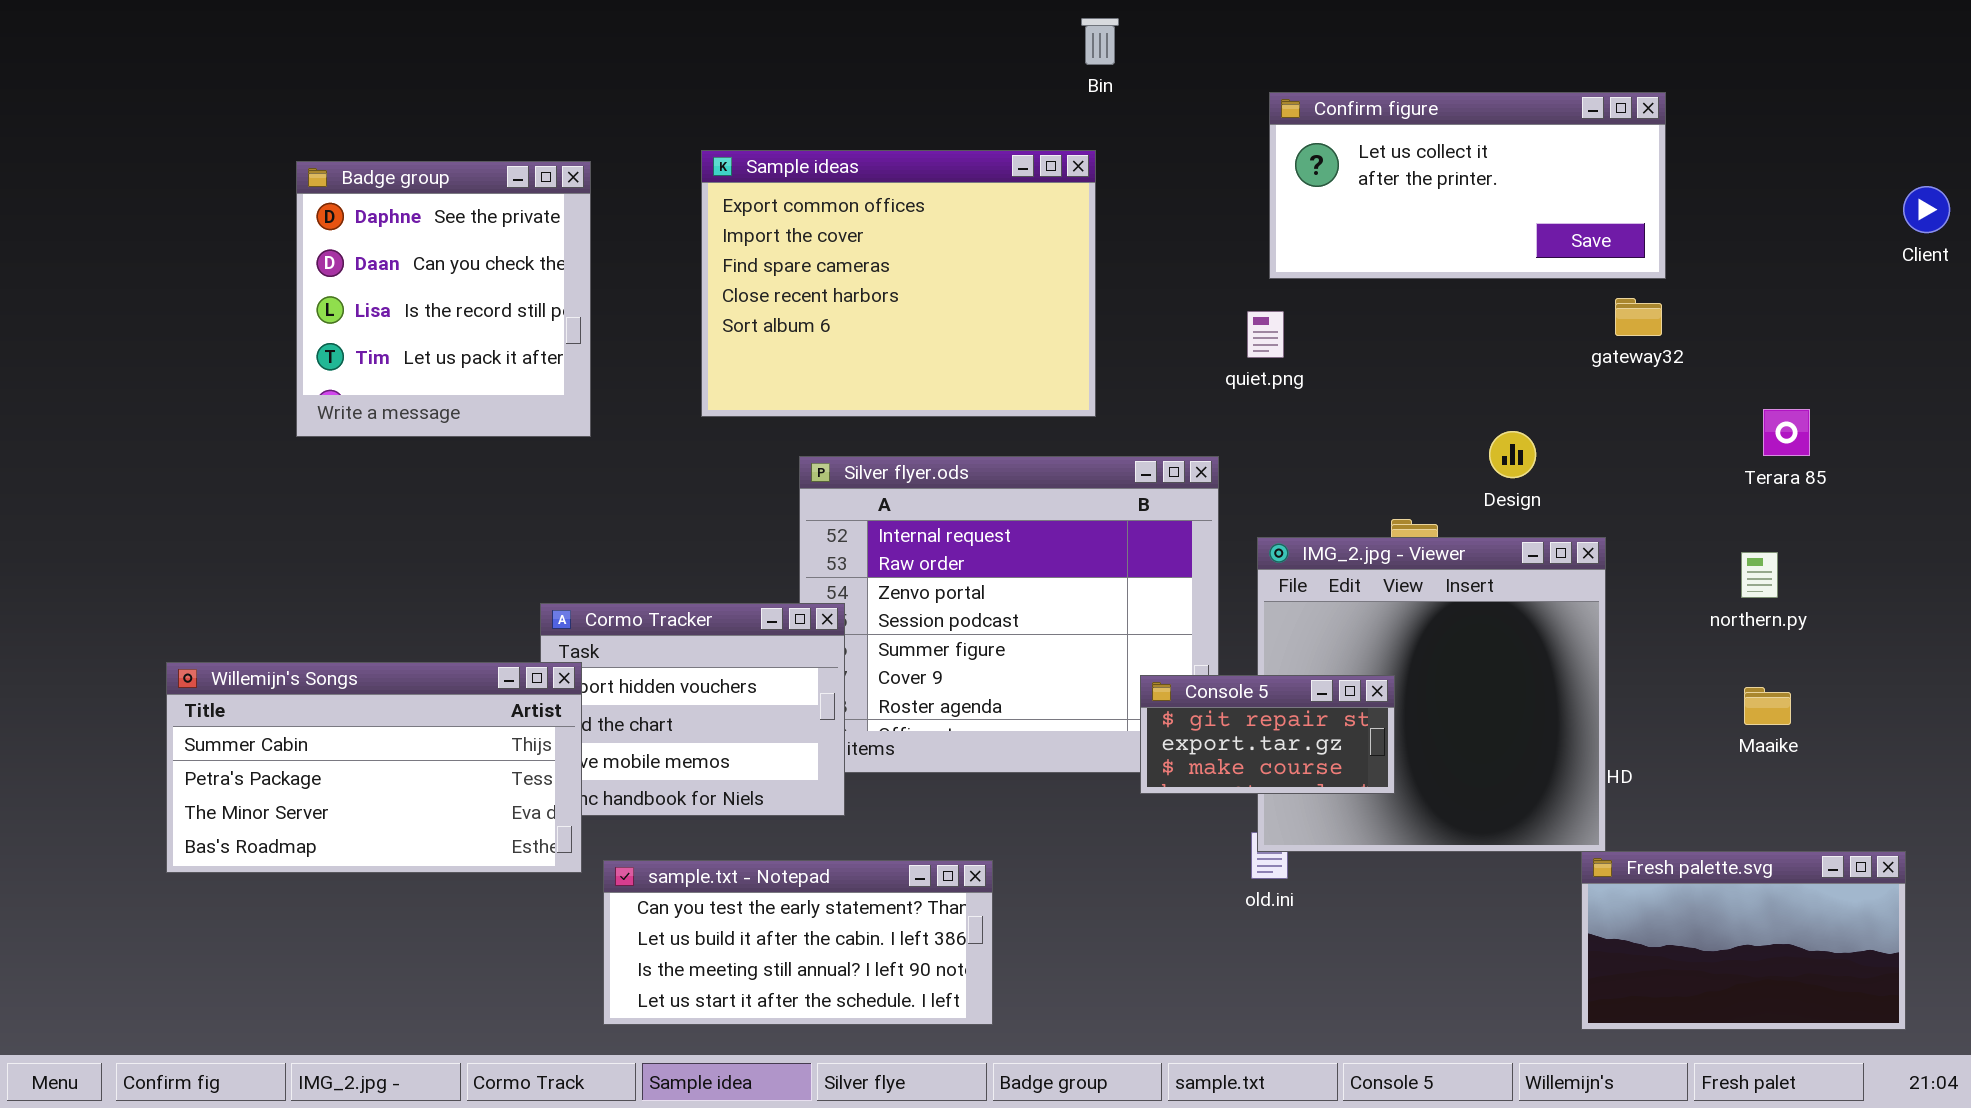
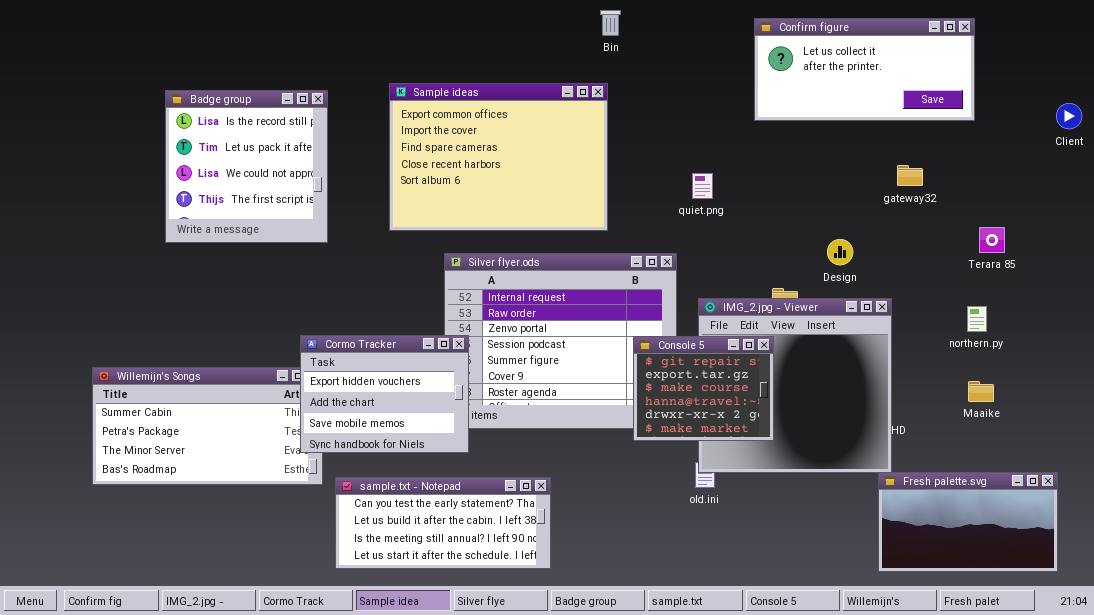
Confirm figure: [1269,92,1666,279] -> [754,18,975,121], moved
Badge group: [296,161,591,437] -> [165,90,328,243], scrolled down 2 rows
Cormo Tracker: [540,603,845,816] -> [300,335,469,453], raised
Console 5: [1140,675,1395,794] -> [633,336,774,441], resized

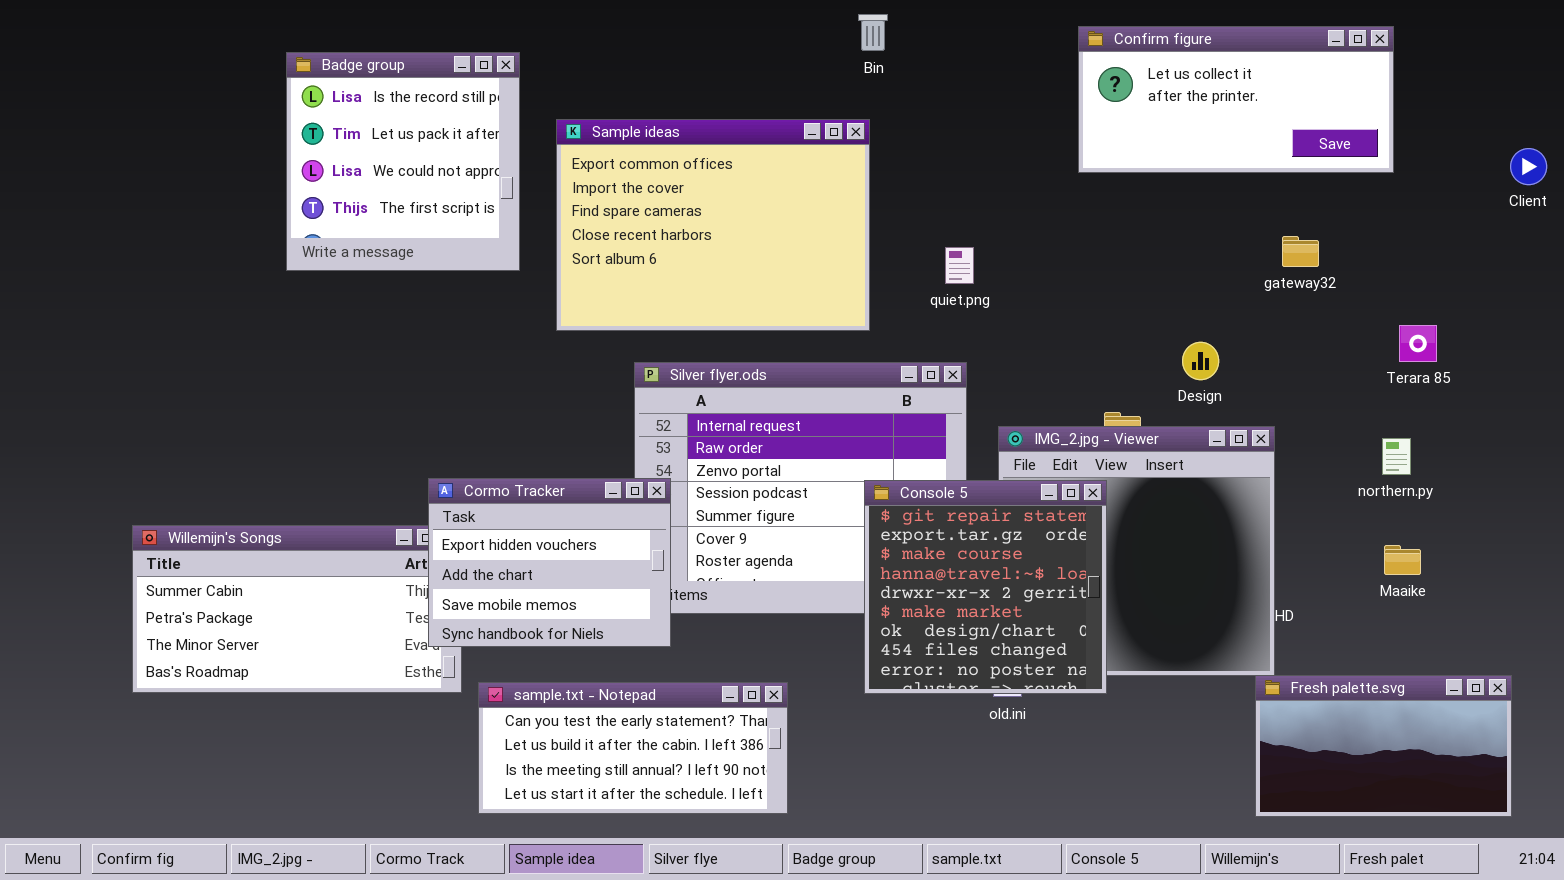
Badge group: [165,90,328,243] -> [286,52,520,271], moved
quiet.png: [692,173,713,199] -> [945,247,974,284], moved
Console 5: [633,336,774,441] -> [864,480,1107,694], resized

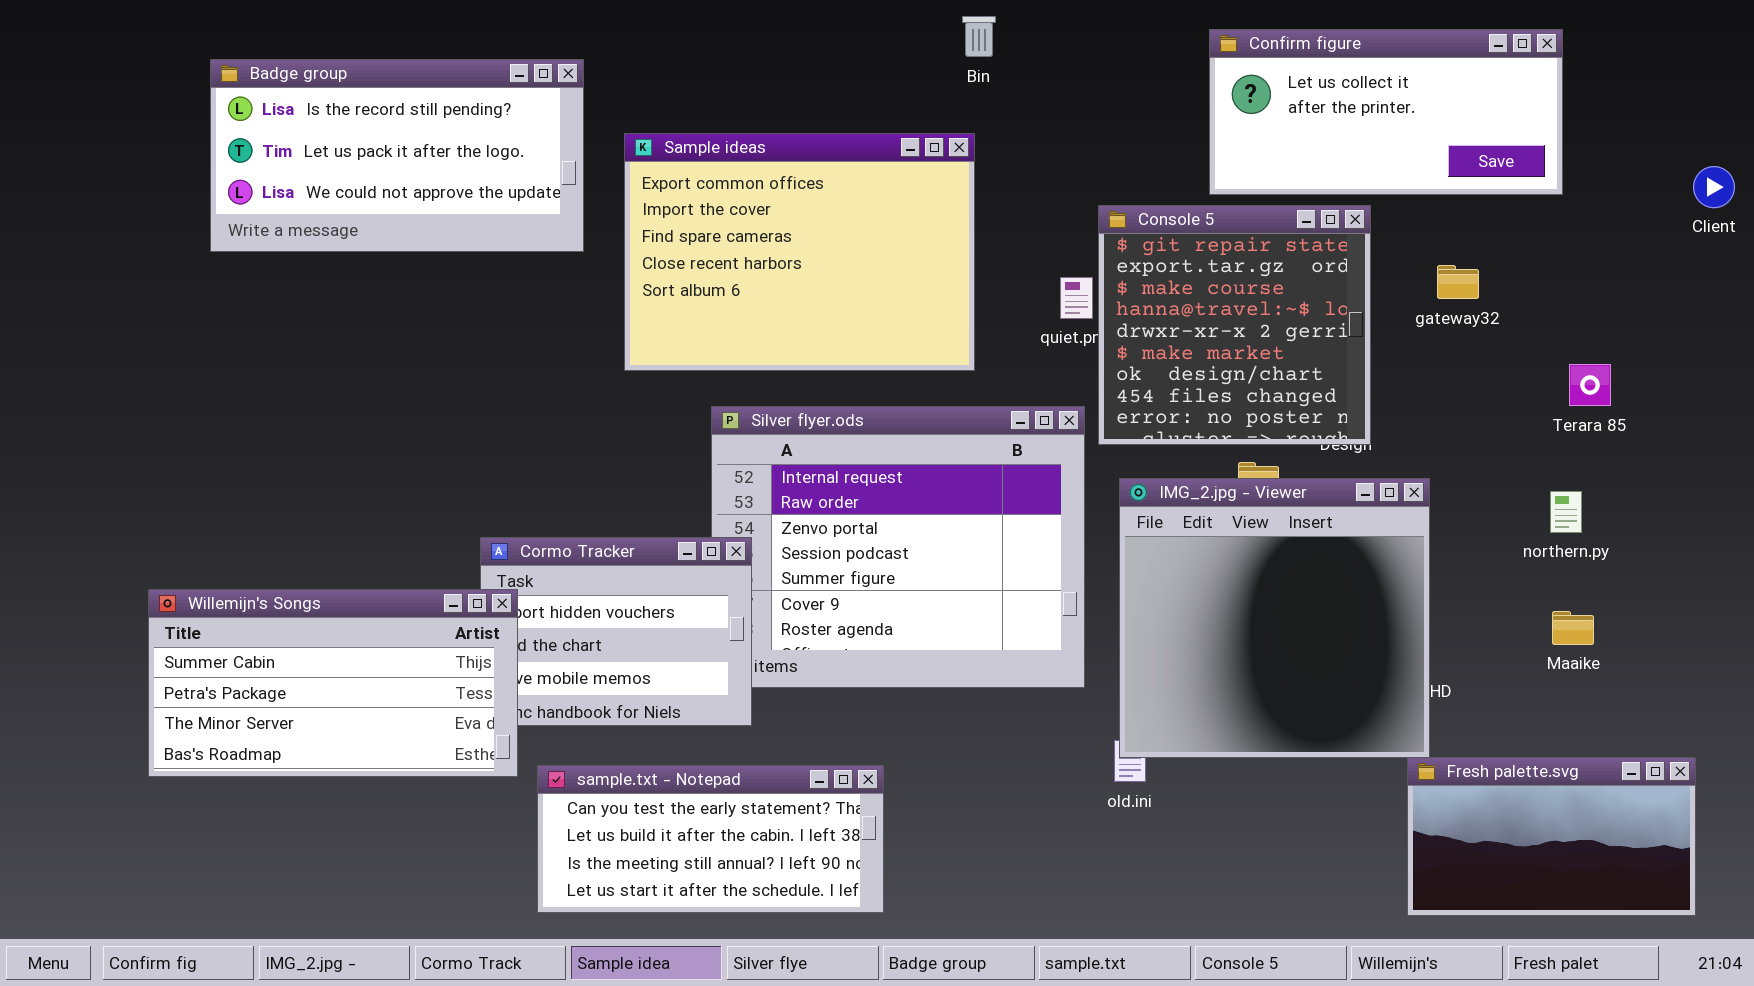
Badge group: [286,52,520,271] -> [210,59,584,252], resized
Console 5: [864,480,1107,694] -> [1098,205,1371,445], moved
Willemijn's Songs: [132,525,462,693] -> [148,589,518,777], raised

